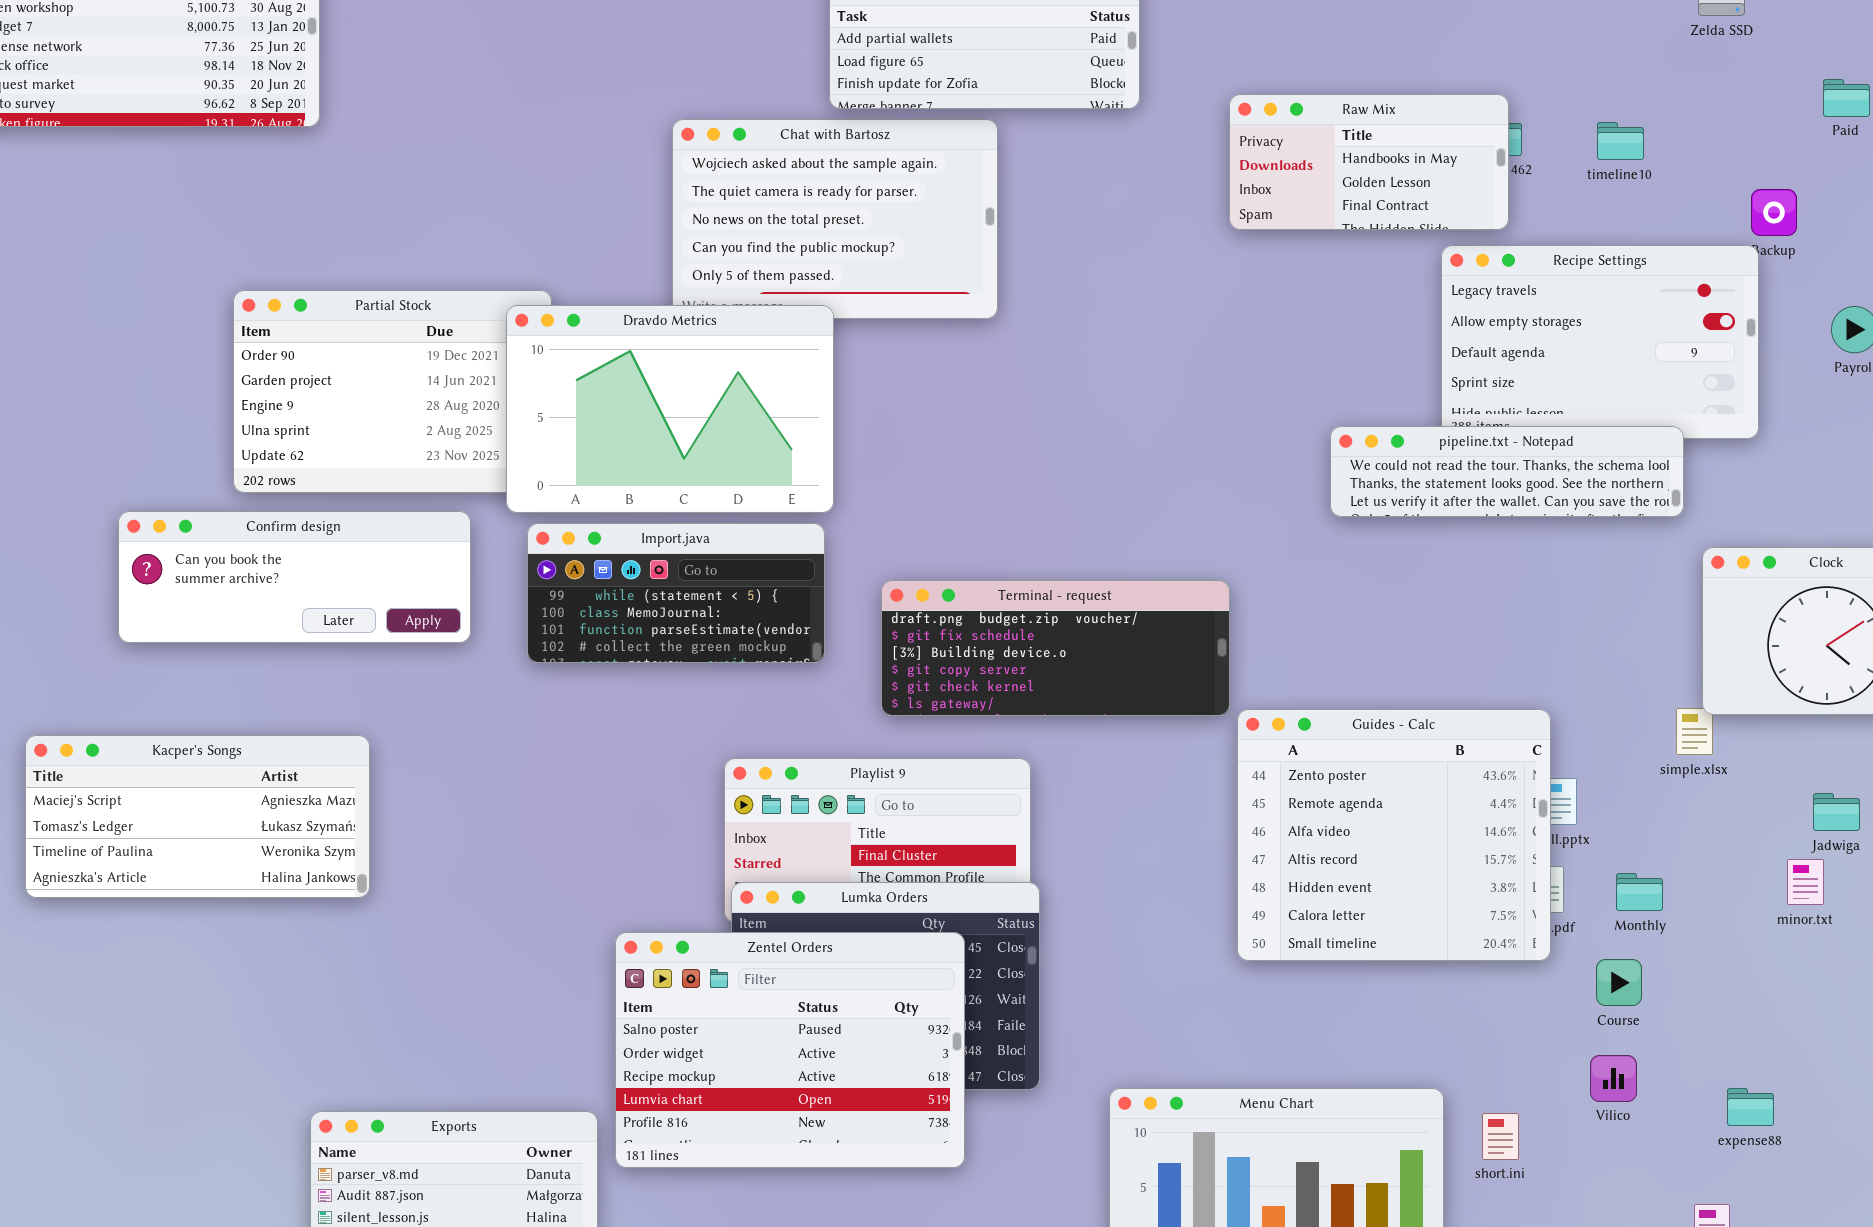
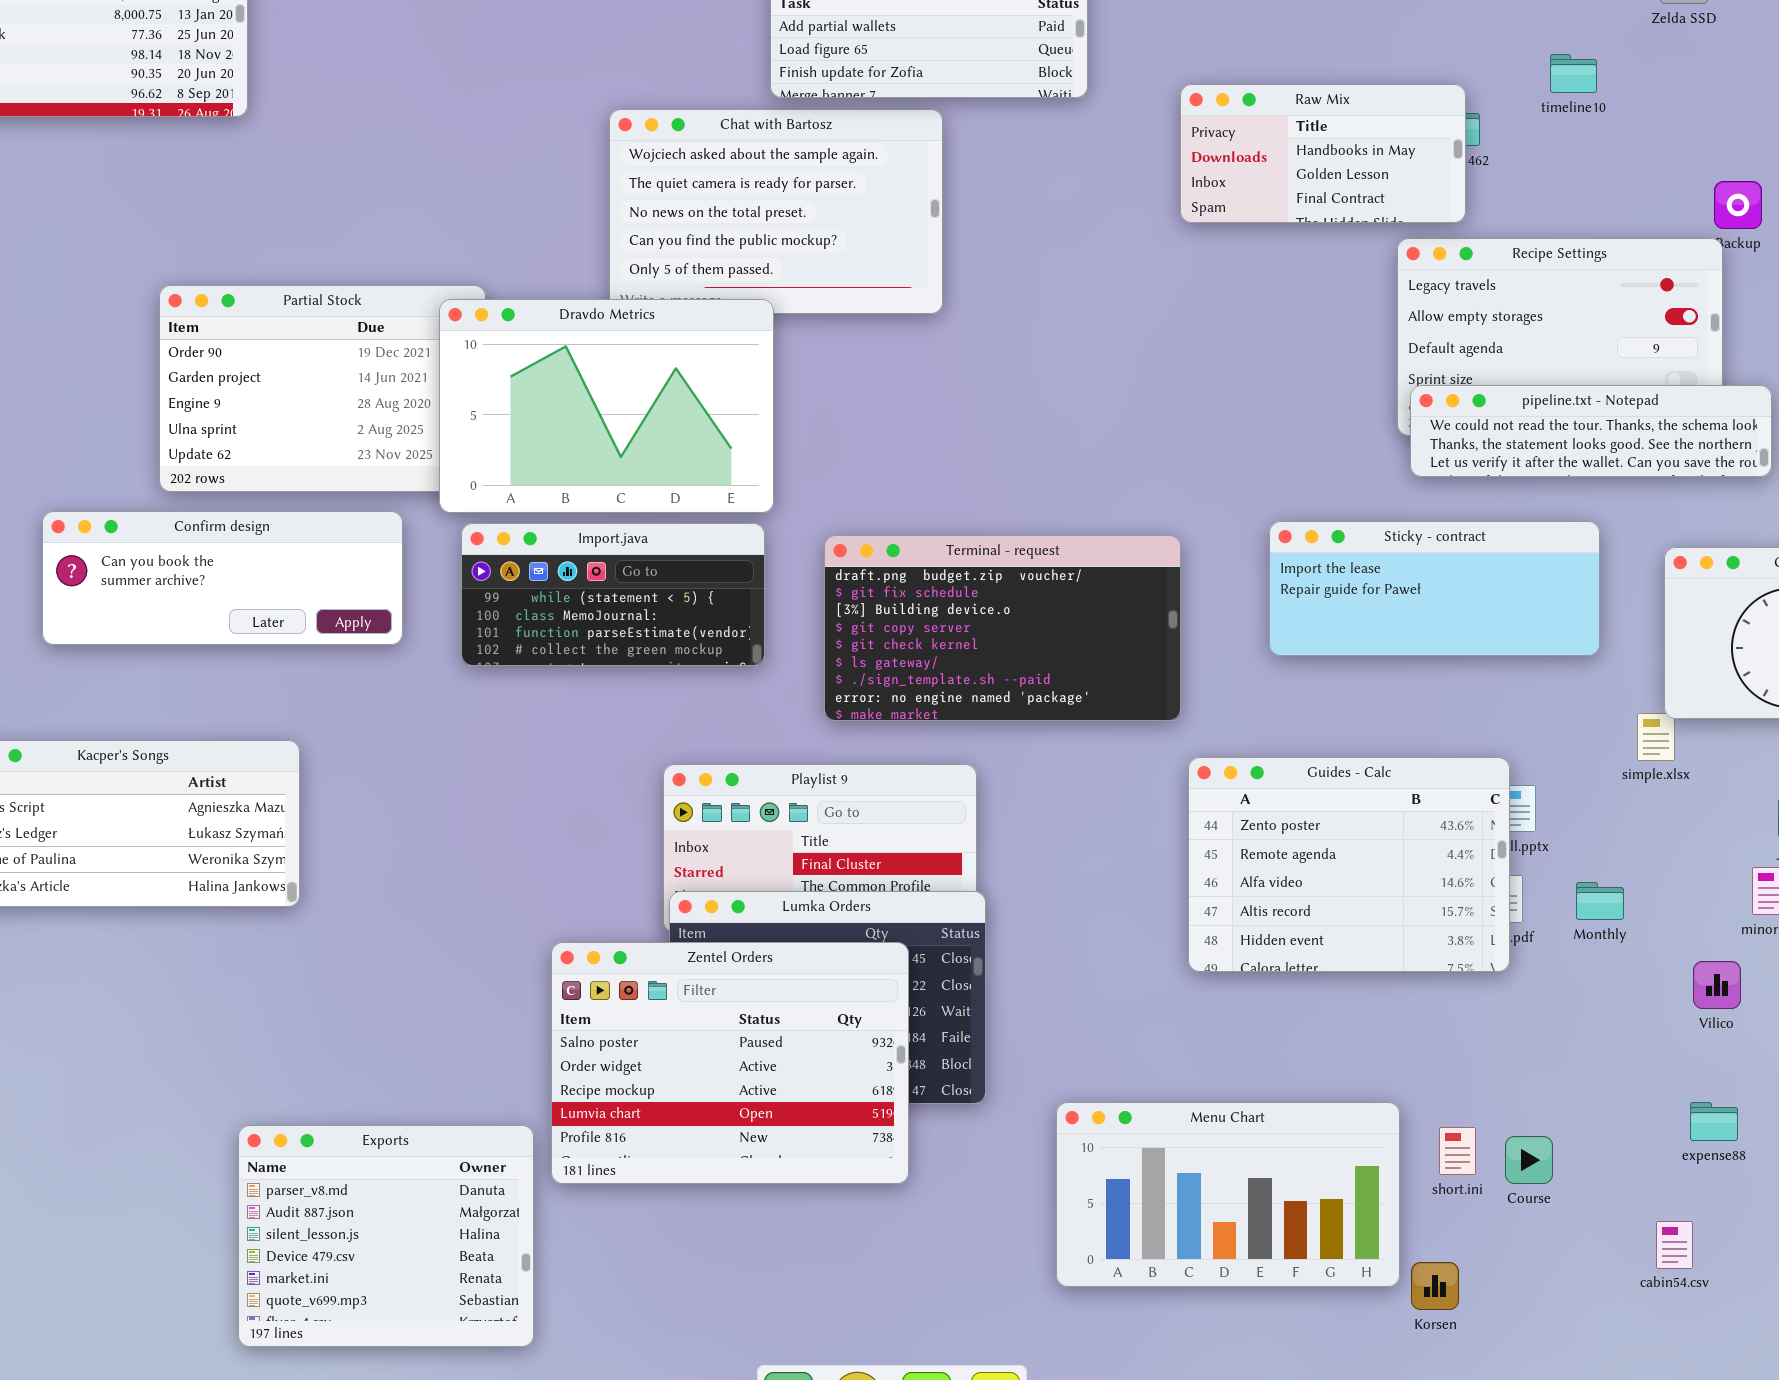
timeline10: [1597,122,1644,160] -> [1550,54,1597,93], moved
pipeline.txt - Notepad: [1330,426,1684,517] -> [1410,385,1772,477], moved
Sticky - contract: none -> [1269,521,1600,656], opened
Terminal - request: [881,580,1230,716] -> [824,535,1181,721], resized
Guides - Calc: [1237,709,1551,961] -> [1188,757,1510,972], resized
Course: [1596,959,1642,1006] -> [1505,1136,1553,1184], moved
Vilico: [1590,1055,1637,1102] -> [1693,961,1741,1009], moved

